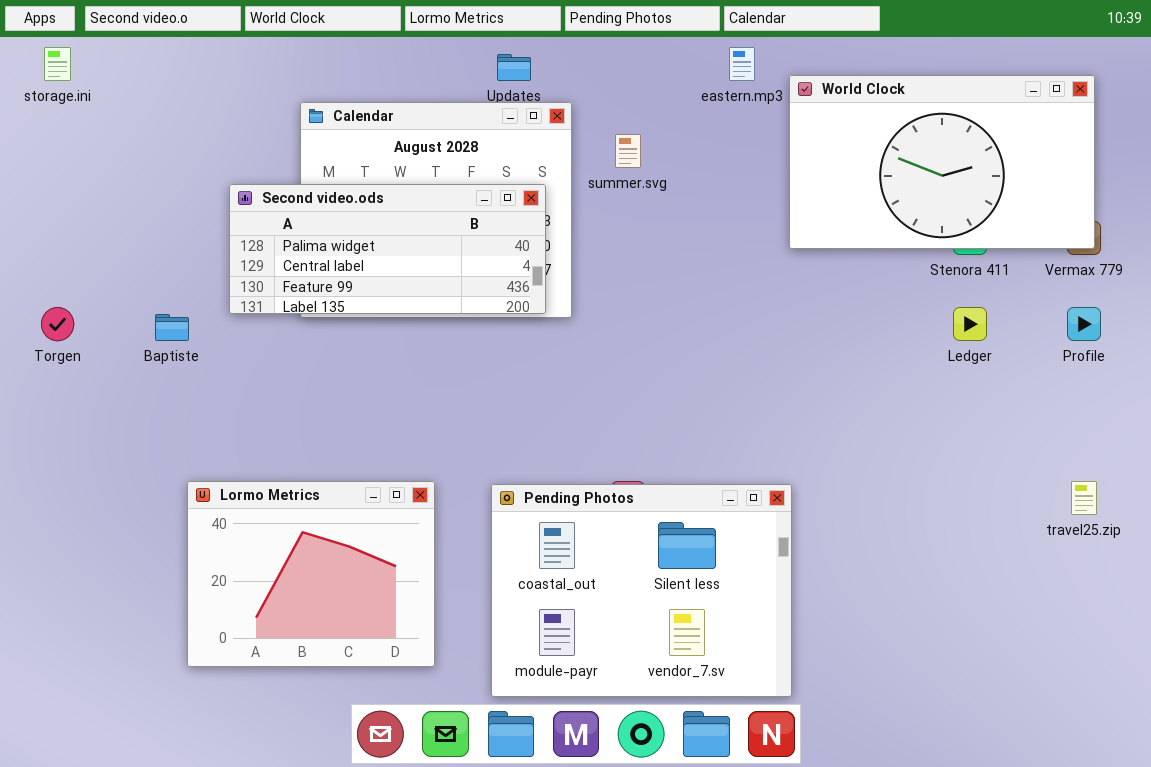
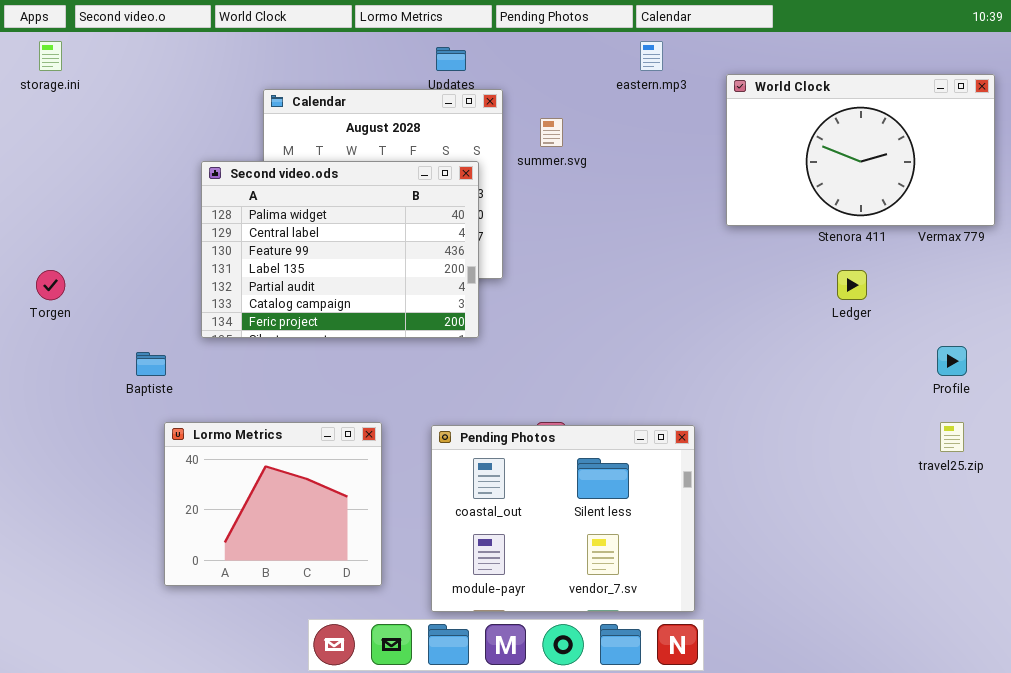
World Clock: [789,75,1095,249] -> [726,74,995,226], moved
Second video.ods: [229,184,546,314] -> [201,161,479,338], resized
Profile: [1067,307,1101,341] -> [937,346,967,376], moved
Baptiste: [155,314,189,341] -> [136,352,166,376], moved

